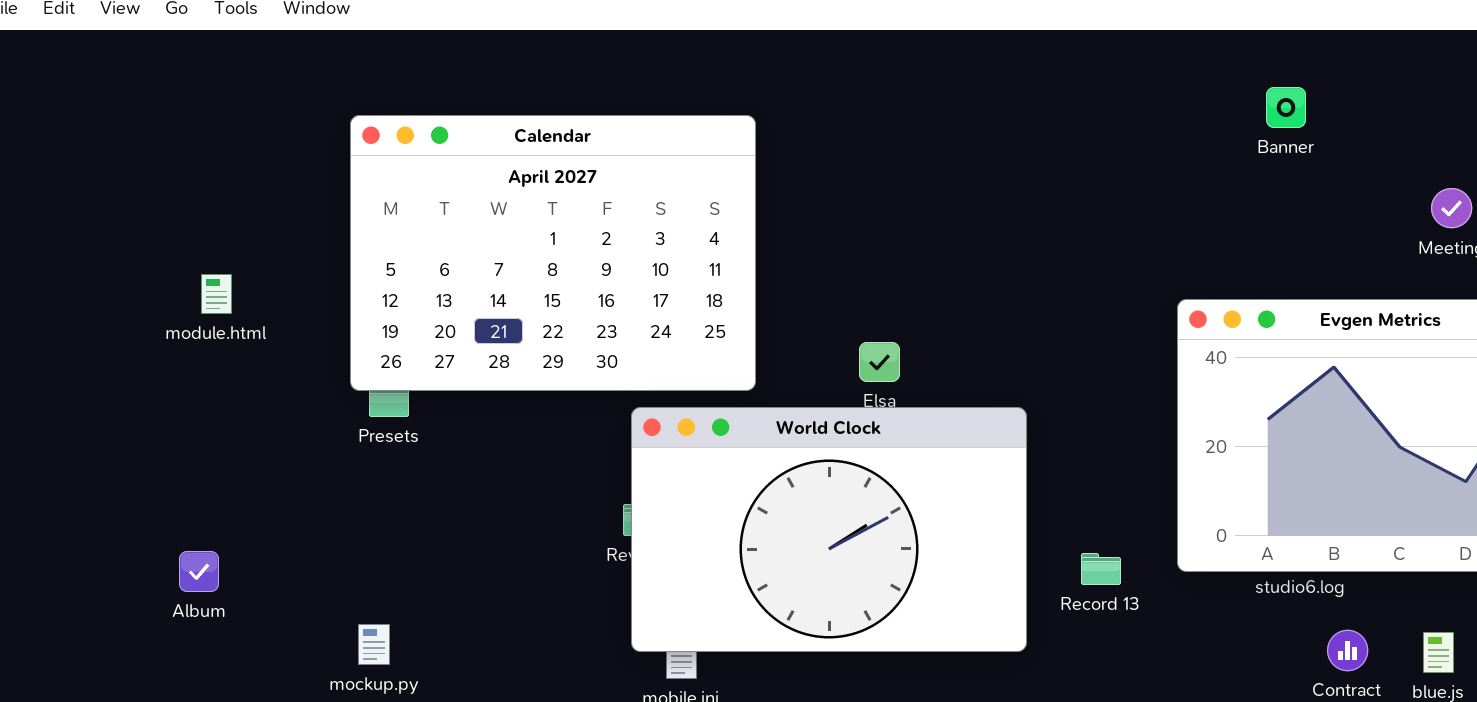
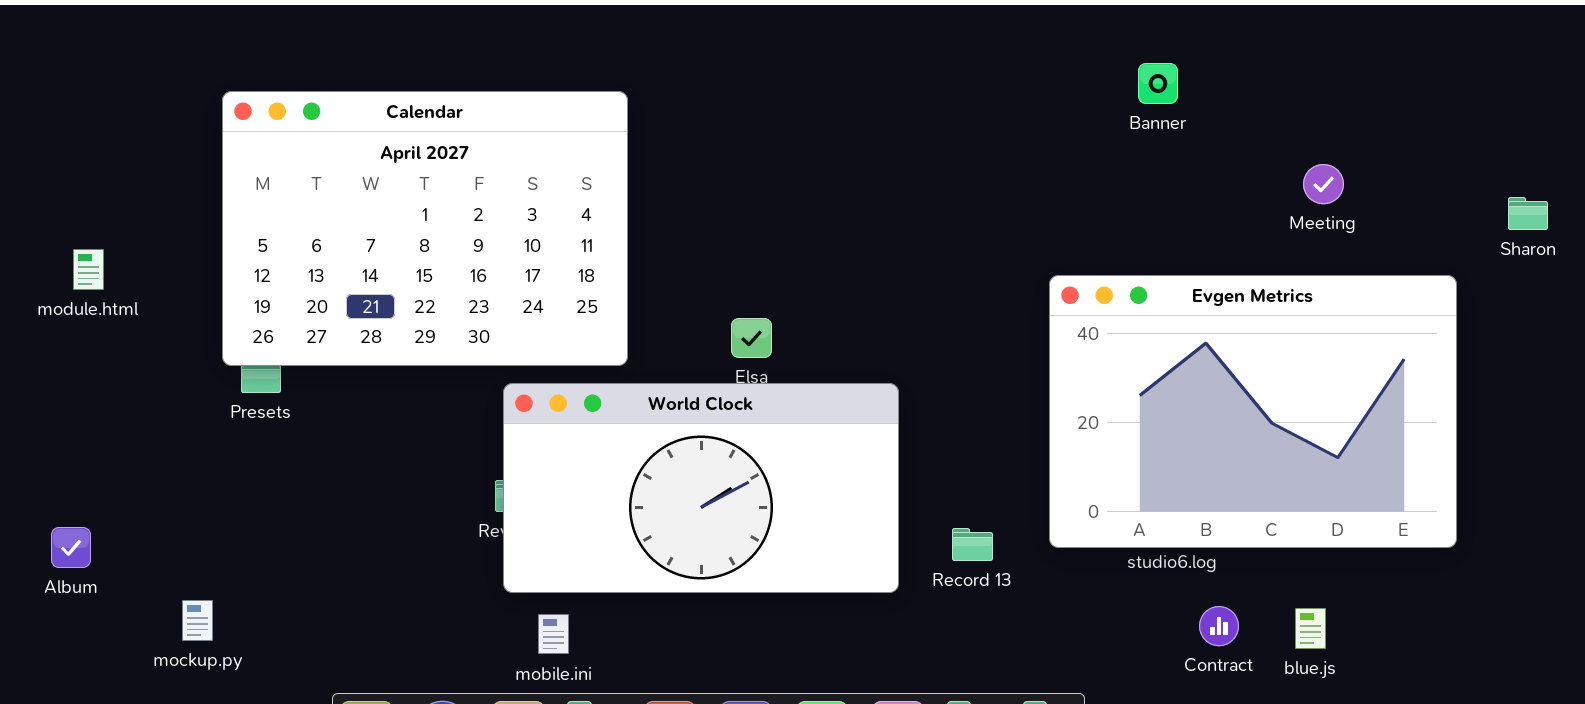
World Clock: [631,407,1027,652] -> [503,383,899,593], resized
mockup.py: [358,624,390,665] -> [182,600,213,641], moved

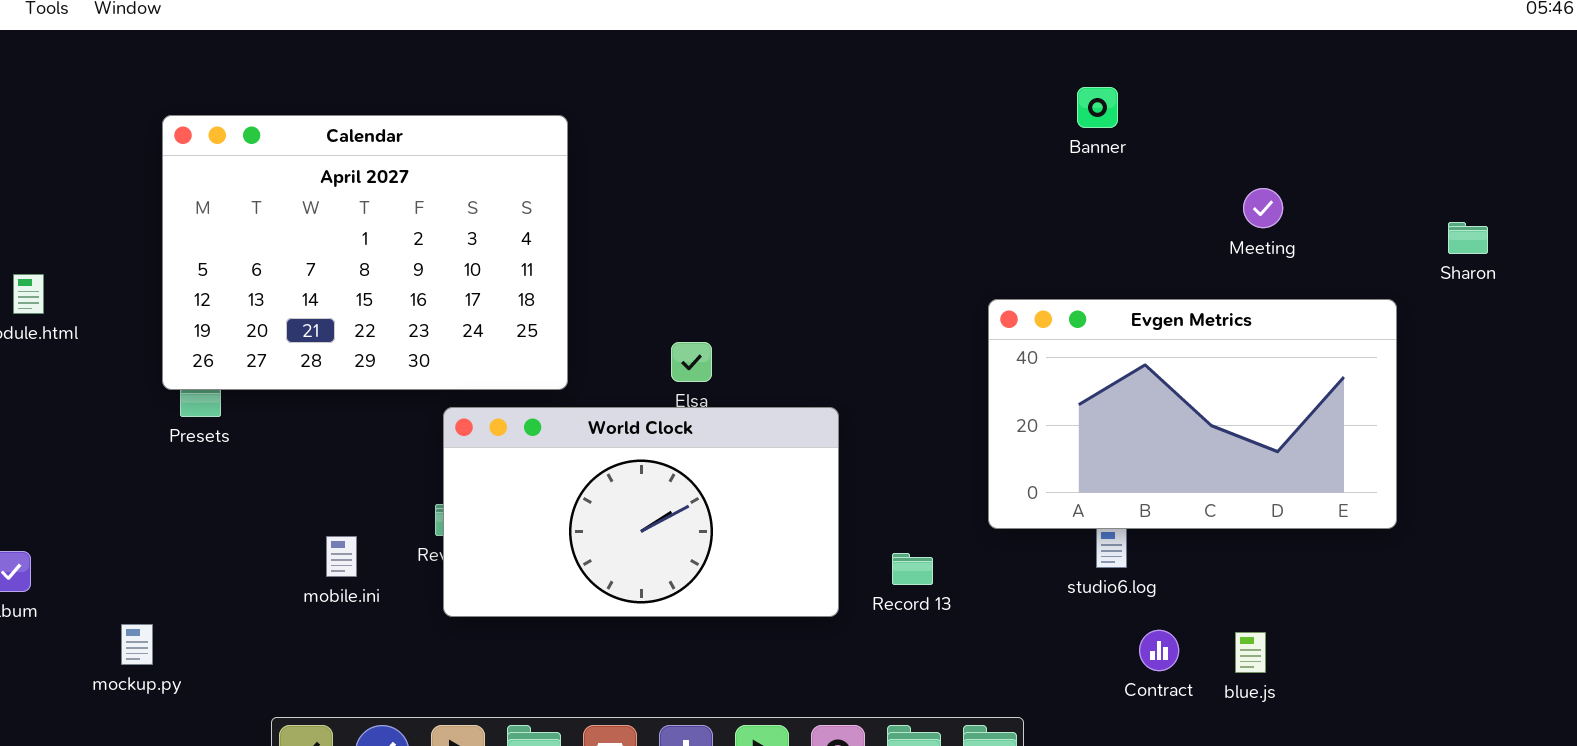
Evgen Metrics: [1049,275,1457,548] -> [988,299,1397,529], resized
mobile.ini: [538,614,569,654] -> [326,536,357,577], moved

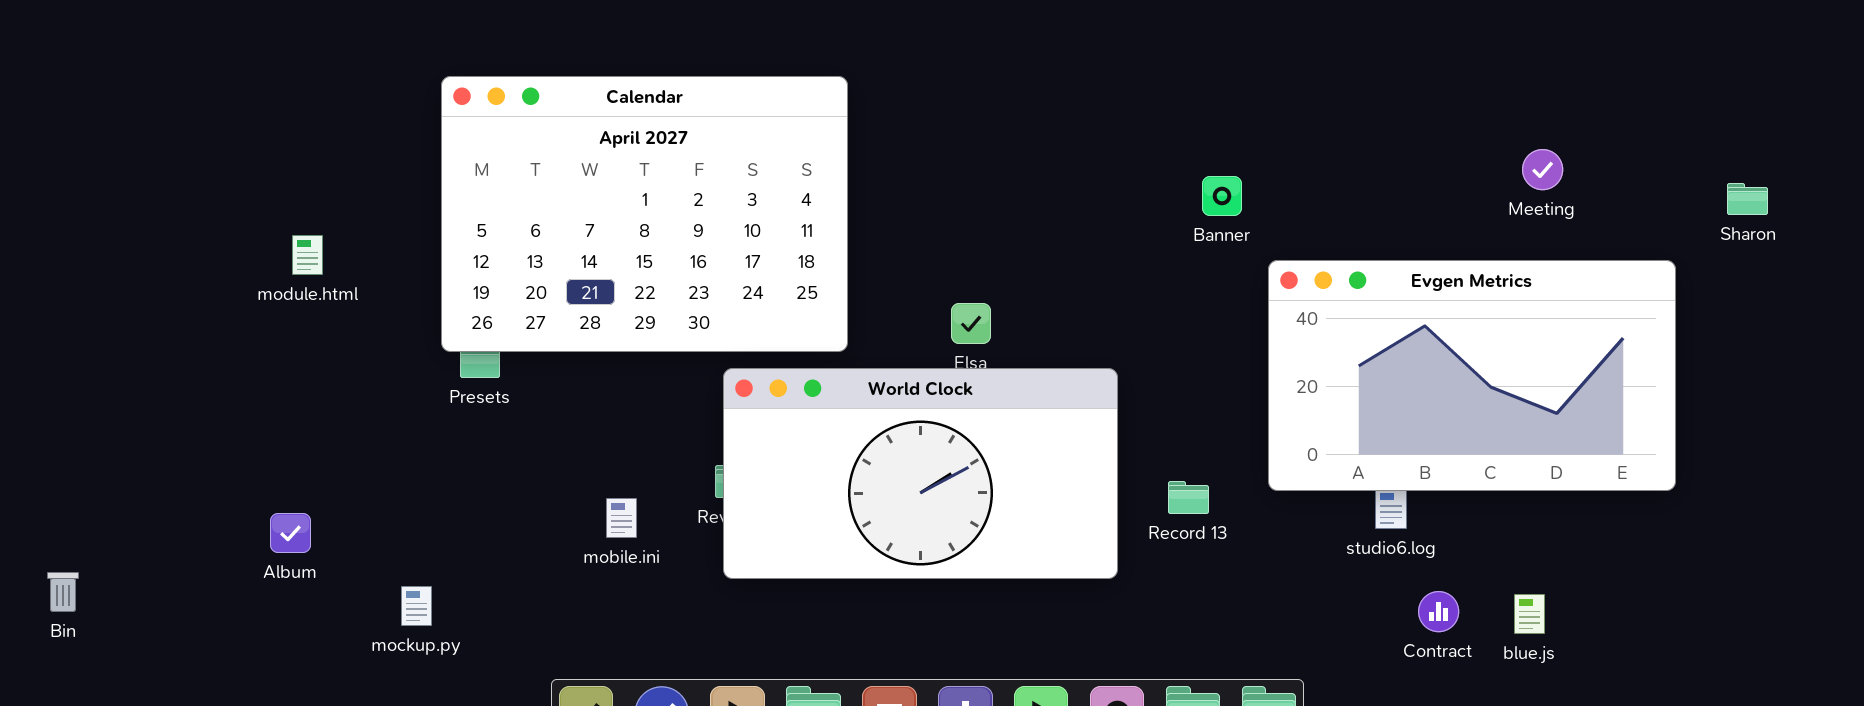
Banner: [1077,87,1118,128] -> [1202,176,1242,216], moved
Record 13: [892,553,933,585] -> [1168,481,1209,514], moved

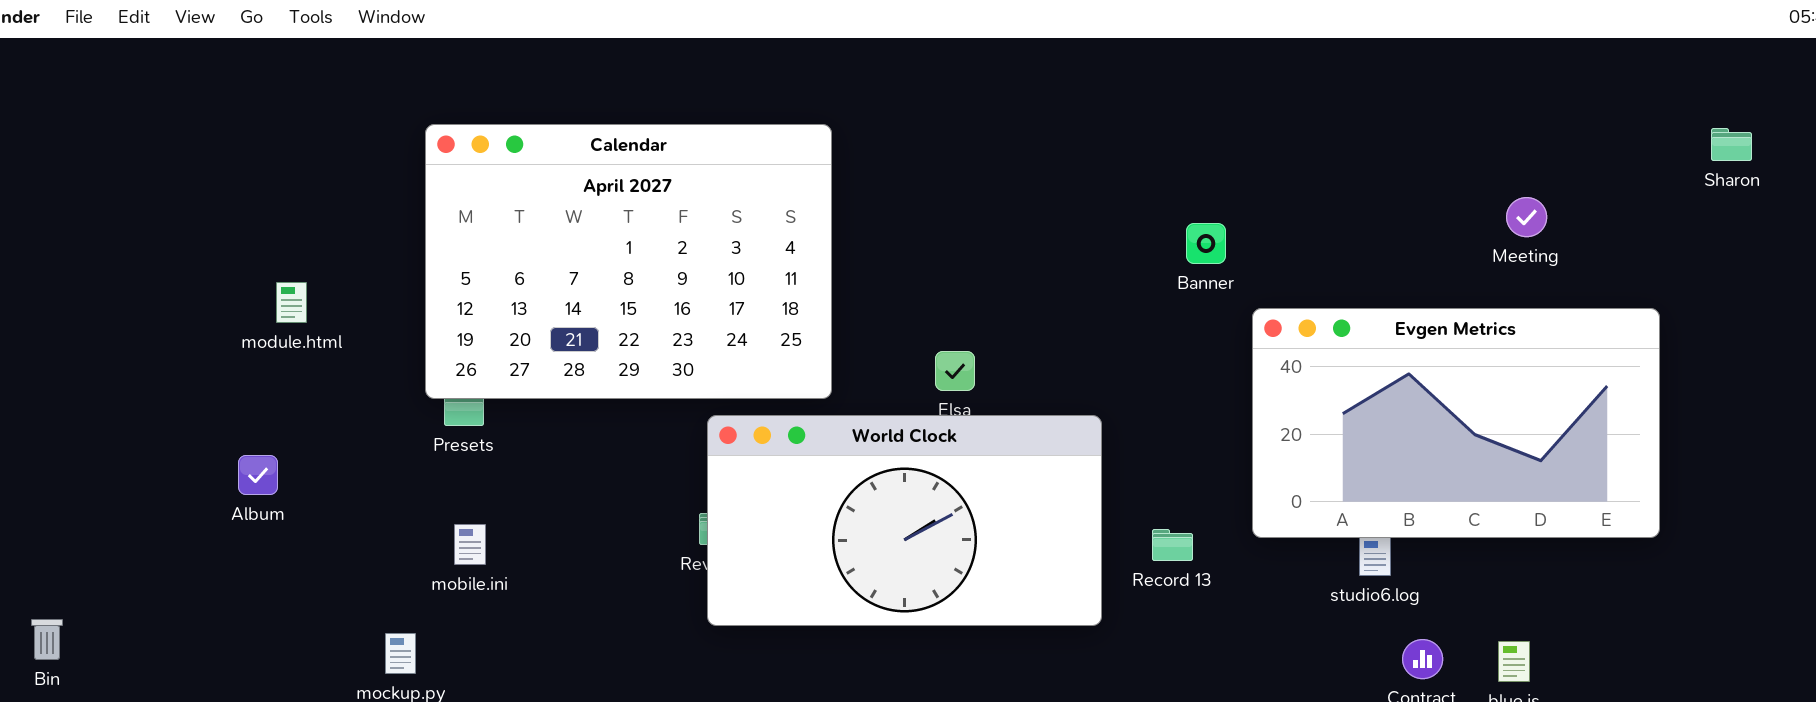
Sharon: [1727,183,1768,215] -> [1711,128,1752,161], moved
mobile.ini: [606,498,637,538] -> [454,524,486,565], moved
Album: [270,513,311,553] -> [238,455,278,495], moved

